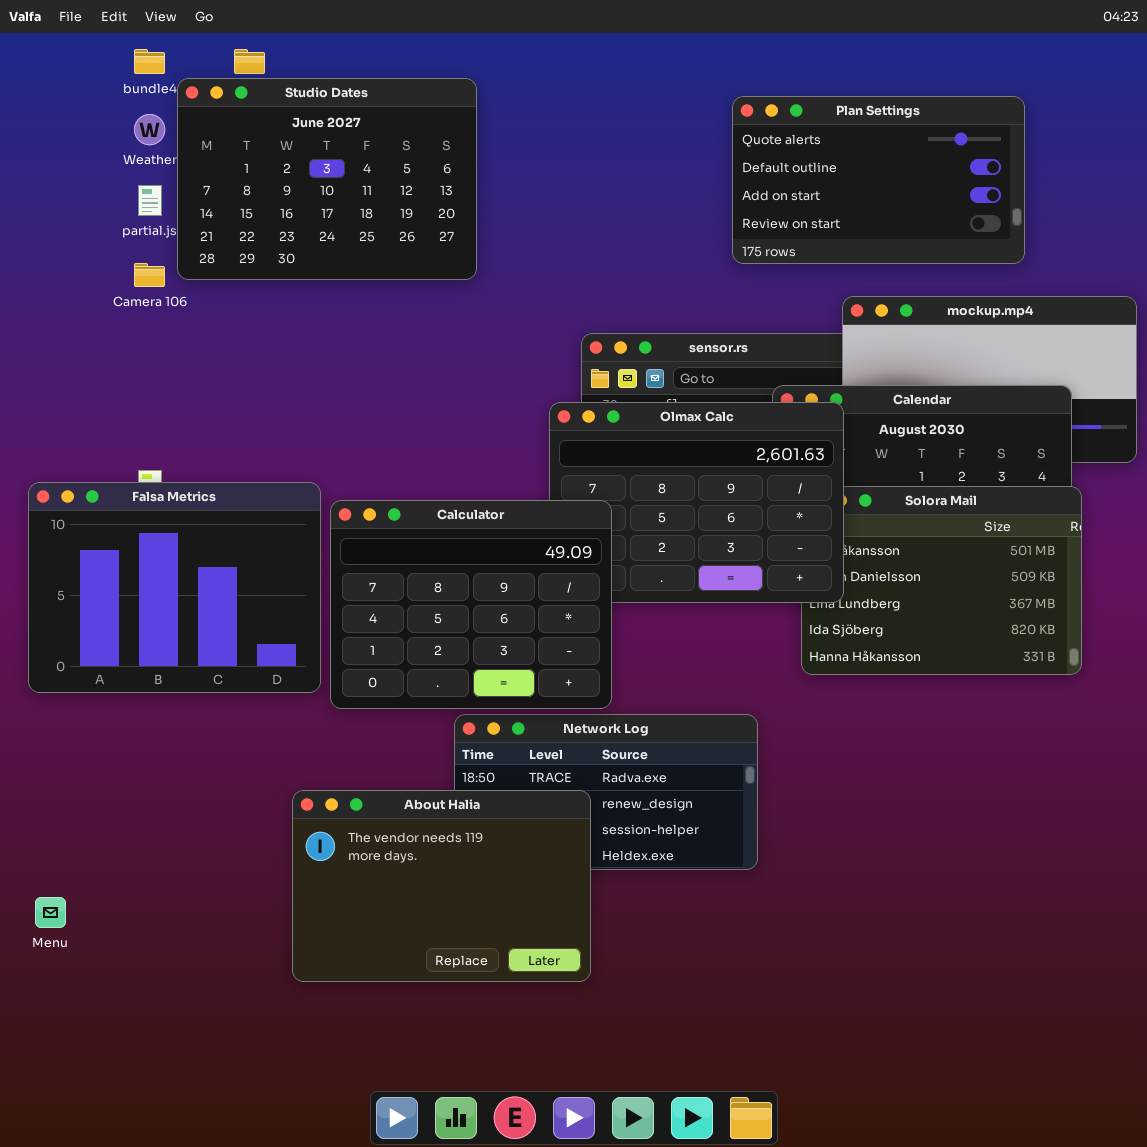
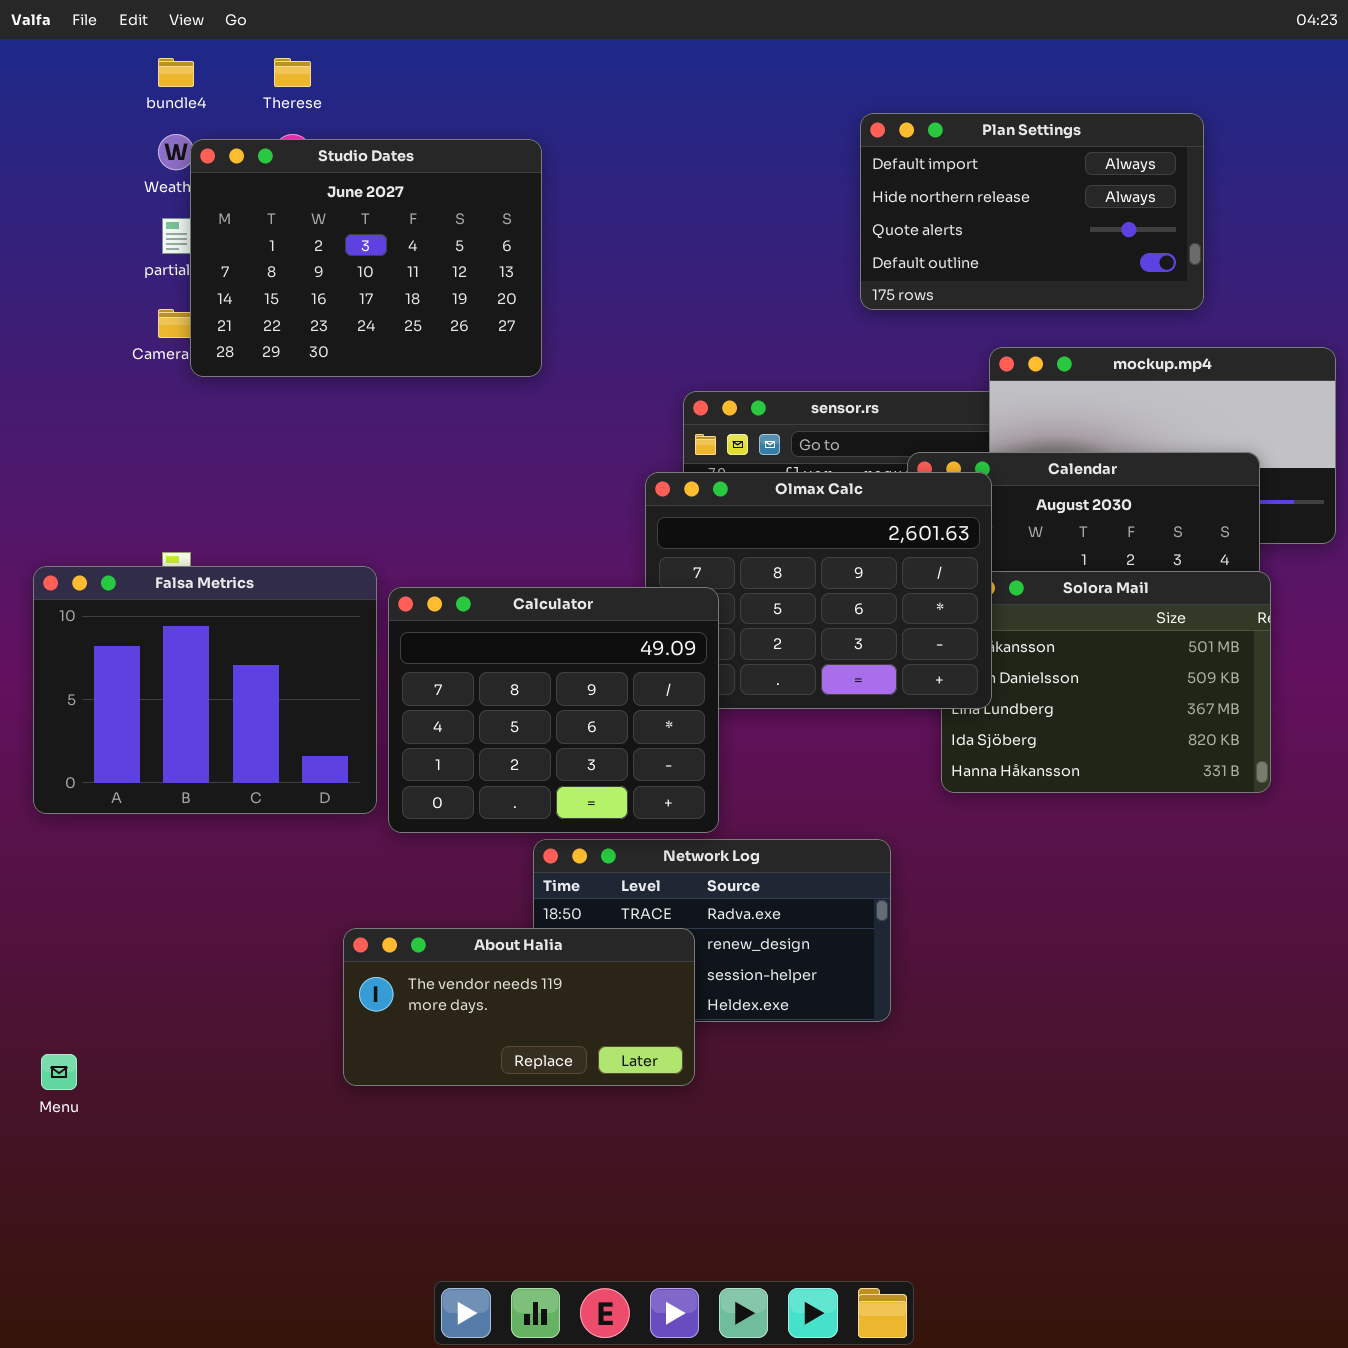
Studio Dates: [177,78,477,280] -> [190,139,542,377], moved
Plan Settings: [732,96,1025,264] -> [860,113,1204,310], scrolled up 2 rows
About Halia: [292,790,591,982] -> [343,928,695,1086], resized

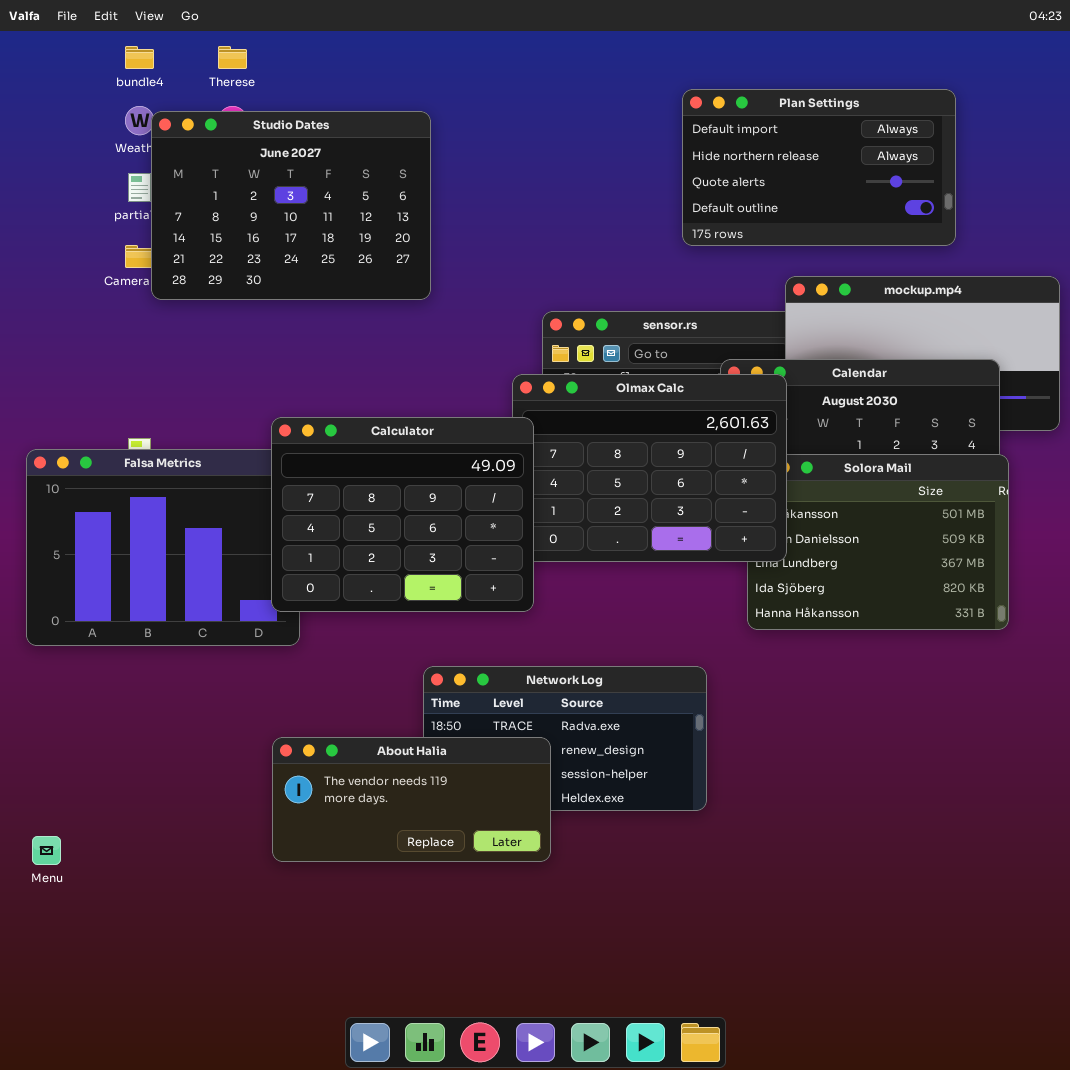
Calculator: [388,587,719,833] -> [271,417,534,612], moved

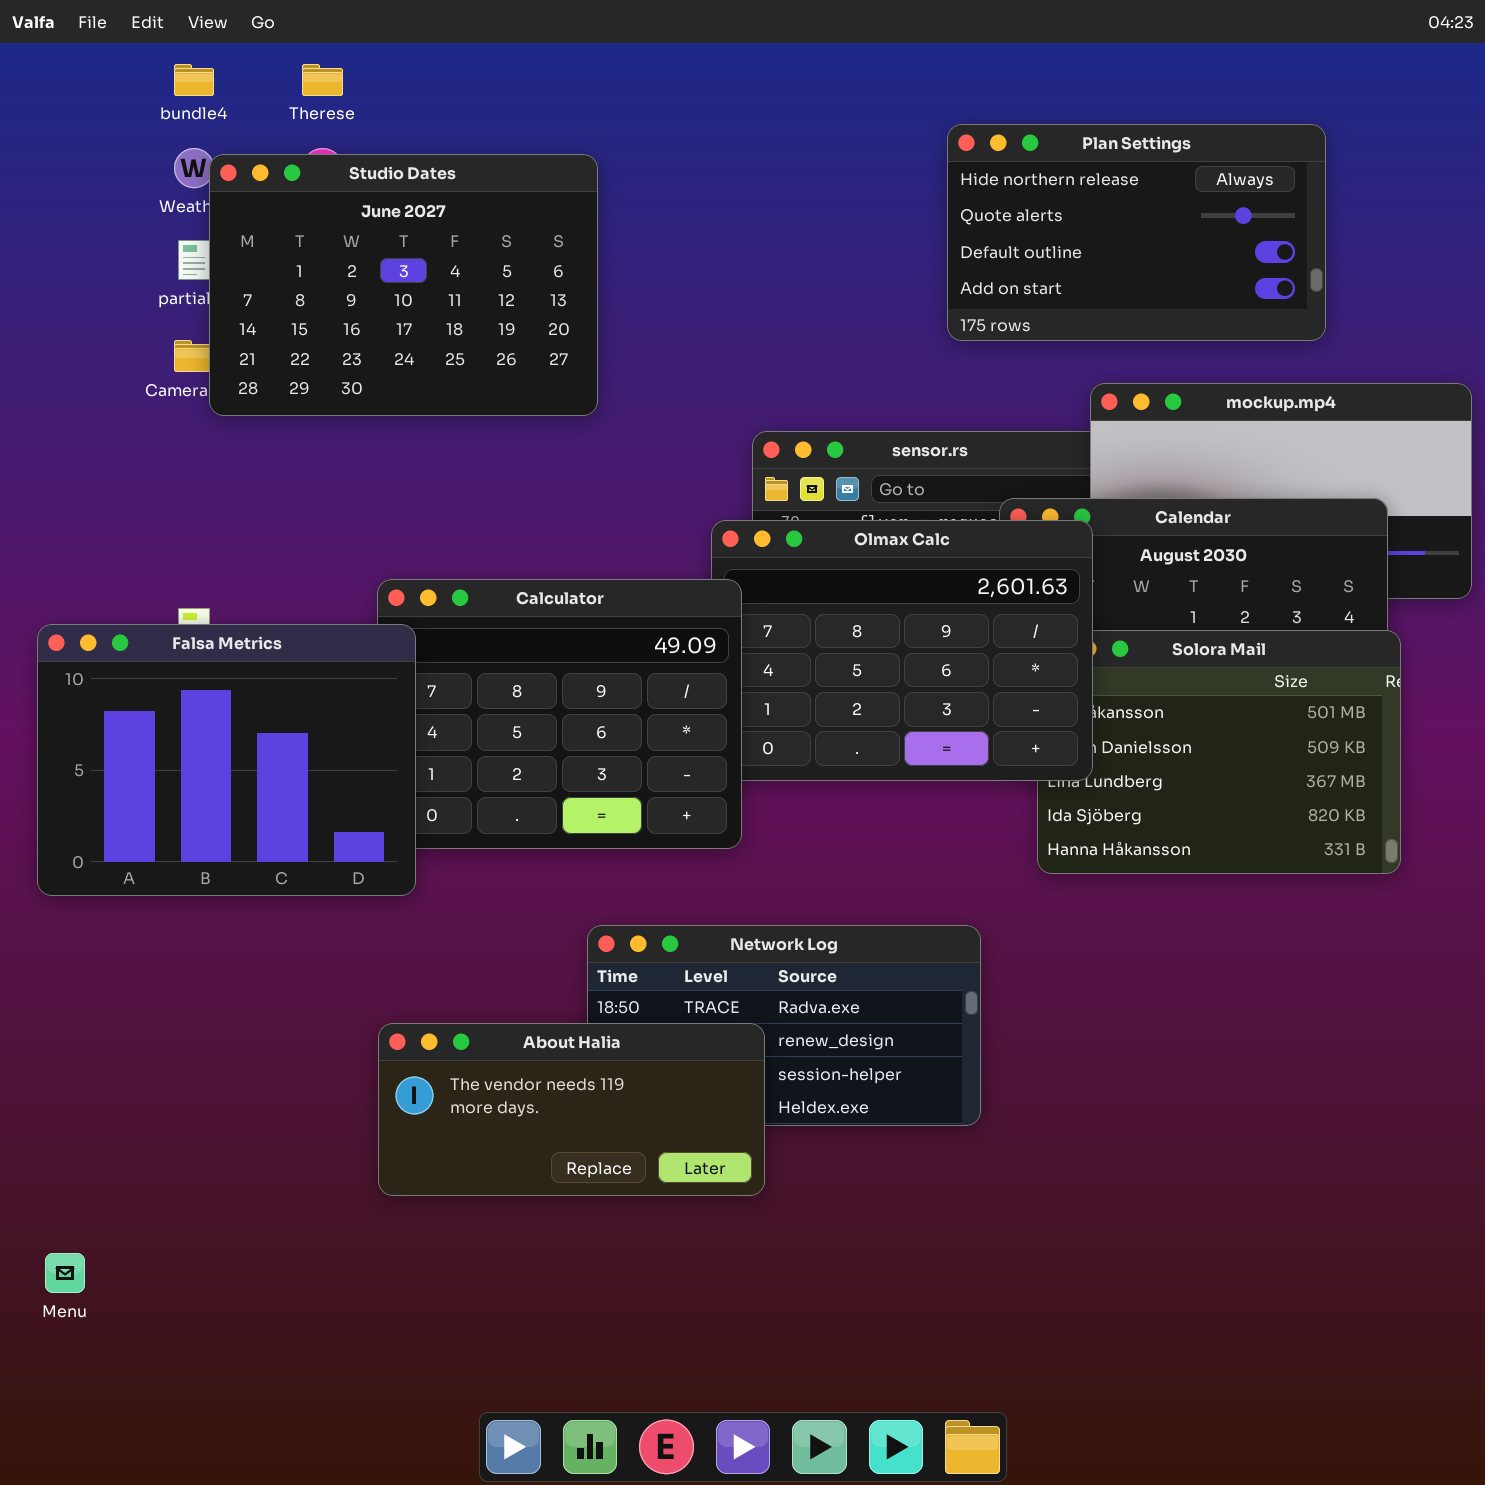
Plan Settings: [682,89,956,246] -> [947,124,1326,341], scrolled down 1 row
Falsa Metrics: [26,449,300,646] -> [37,624,416,896], raised
Menu: [32,836,61,865] -> [45,1253,85,1293], moved

